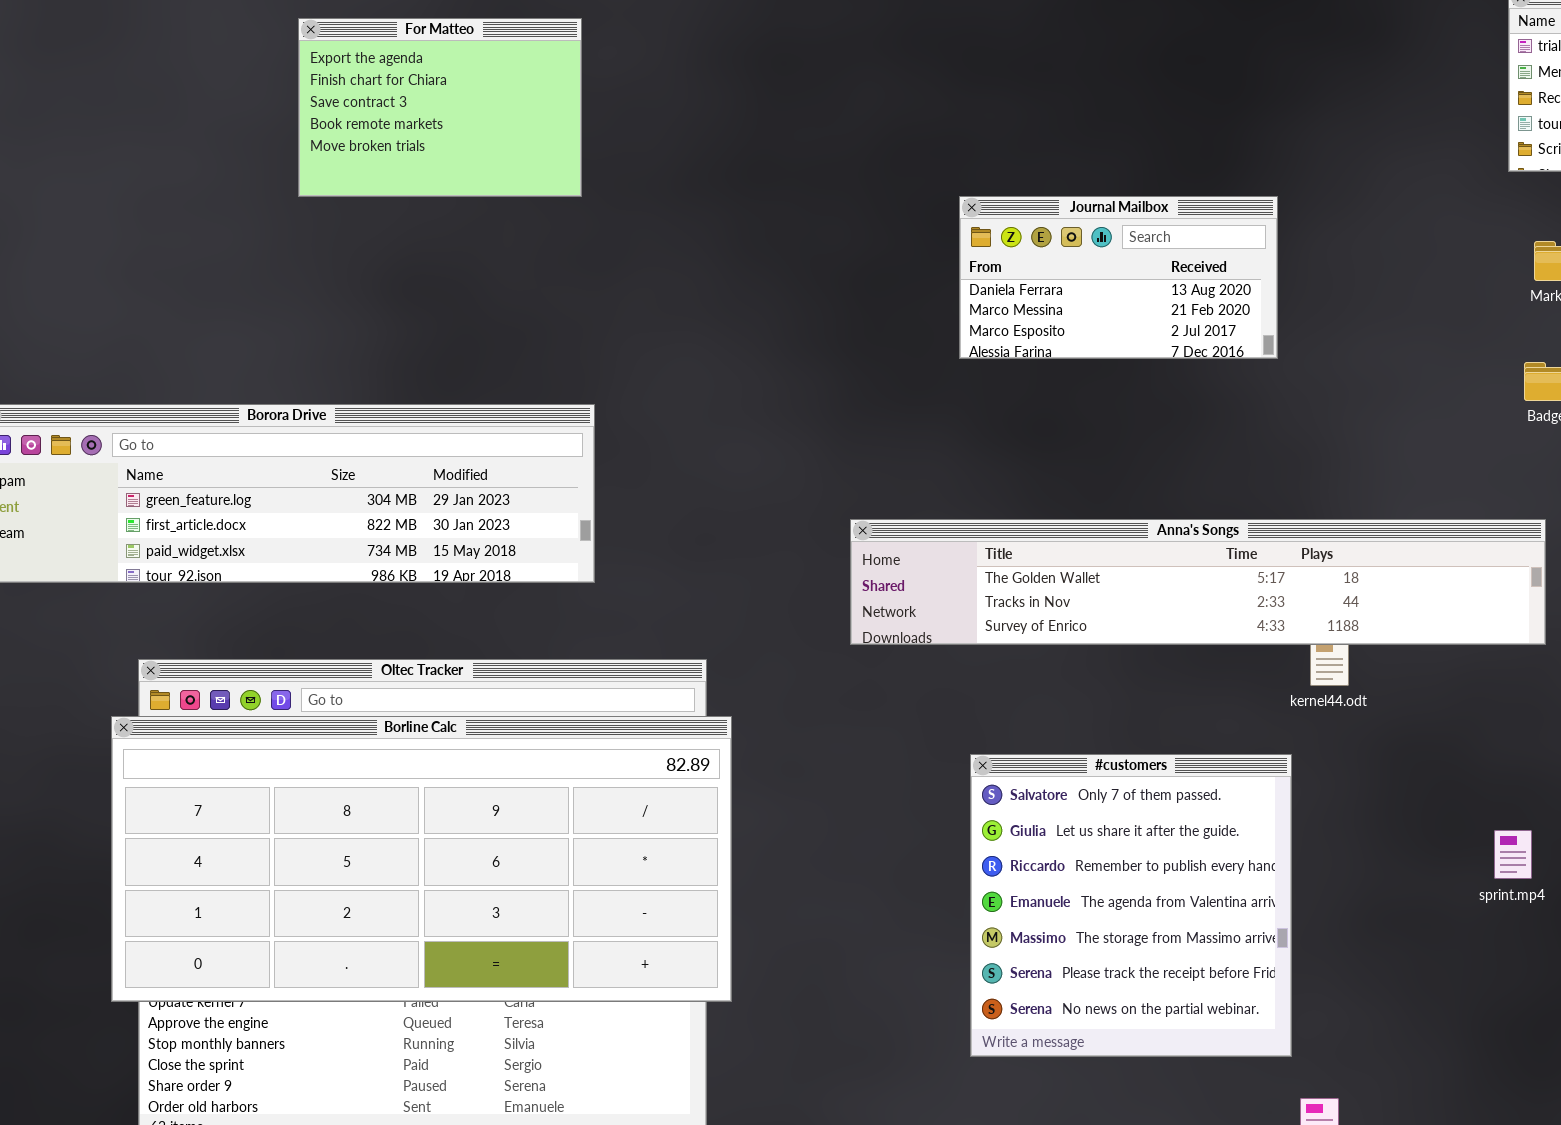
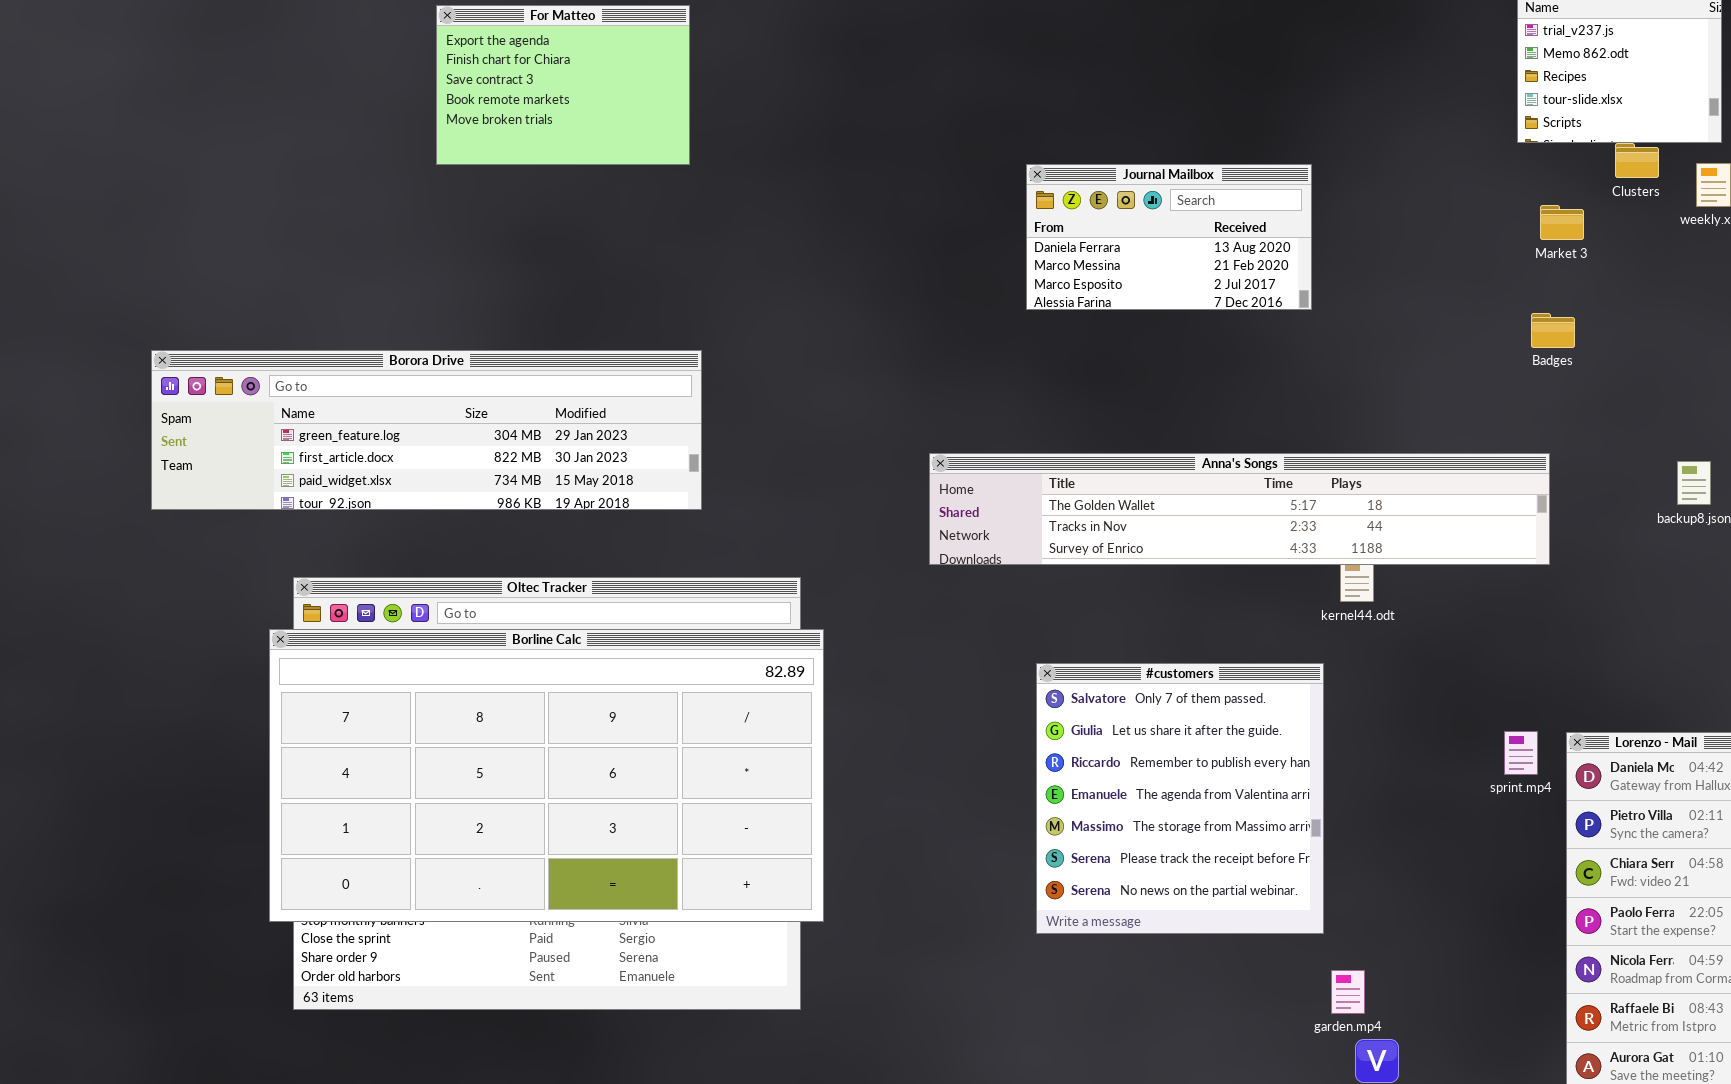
Borline Calc: [111,716,732,1002] -> [269,629,824,922], resized

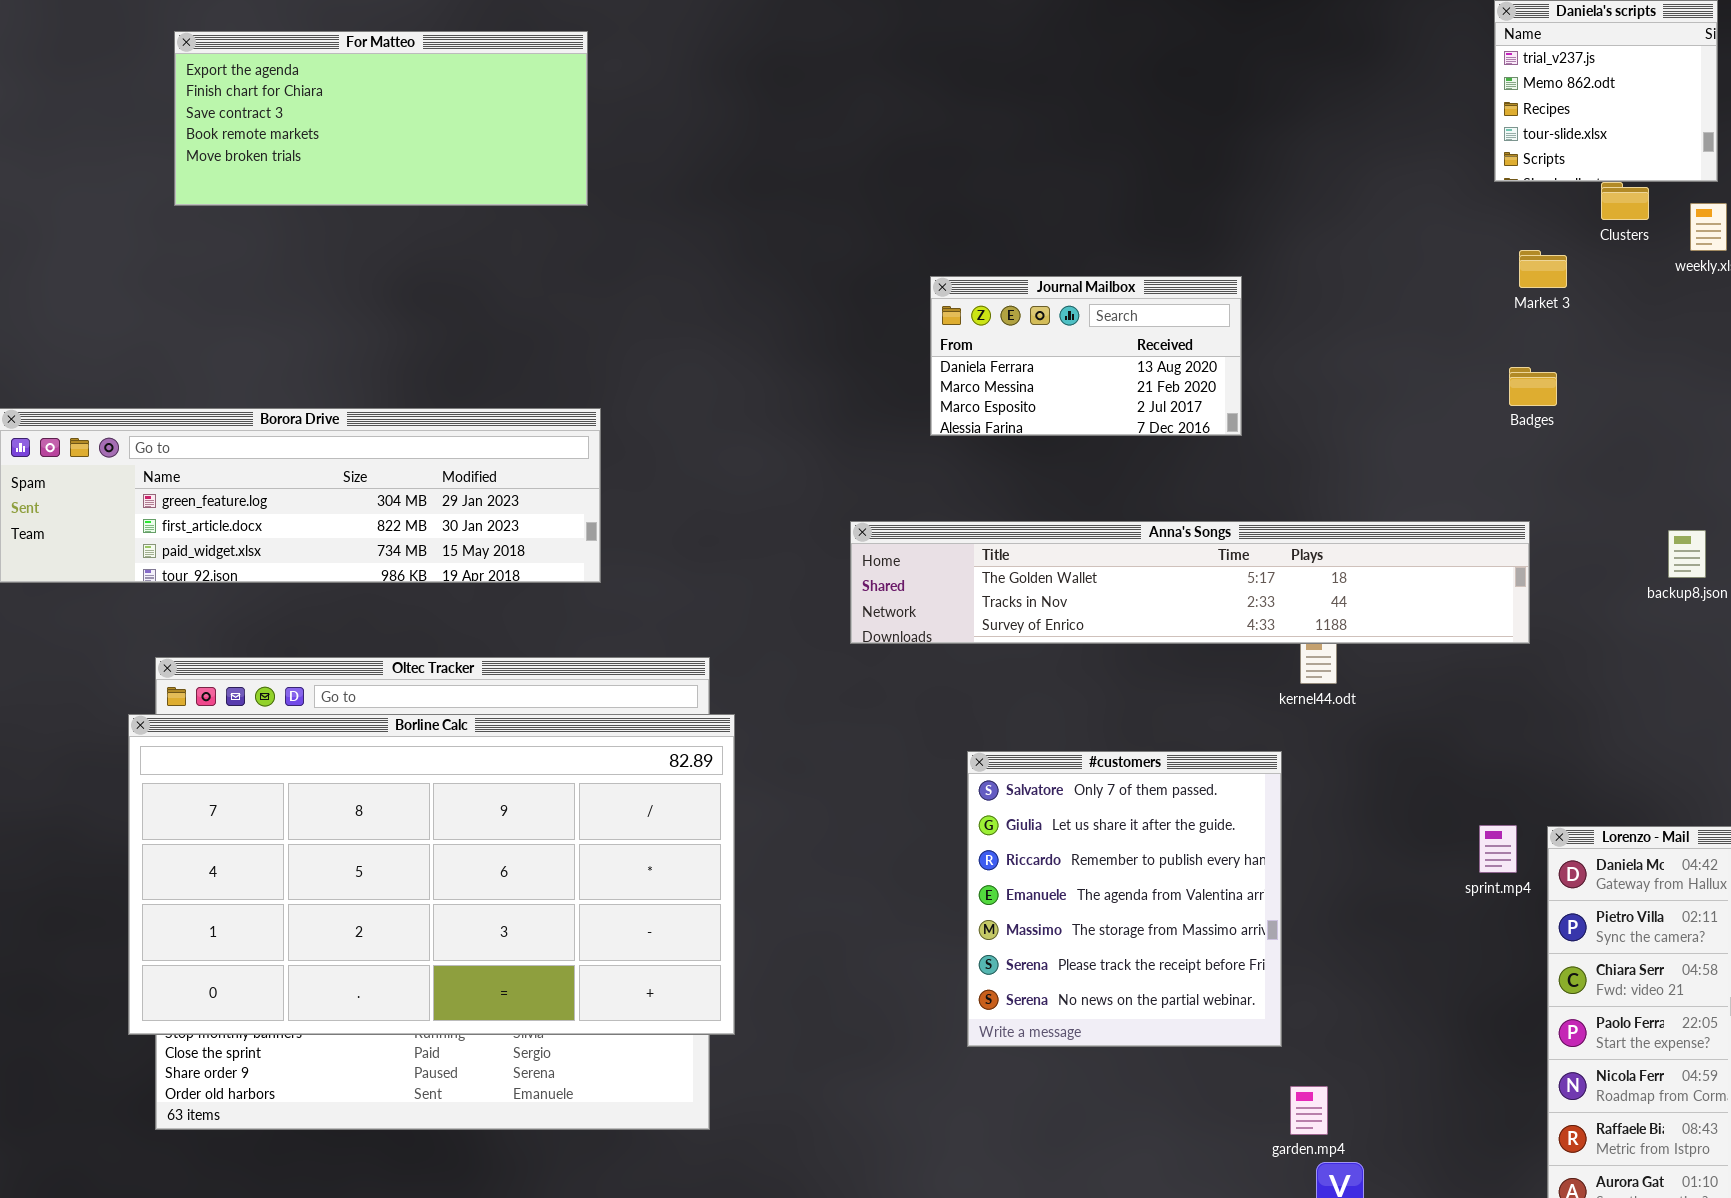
For Matteo: [436,5,690,165] -> [174,31,588,206], resized
Journal Mailbox: [1026,164,1312,310] -> [930,276,1242,436], moved

